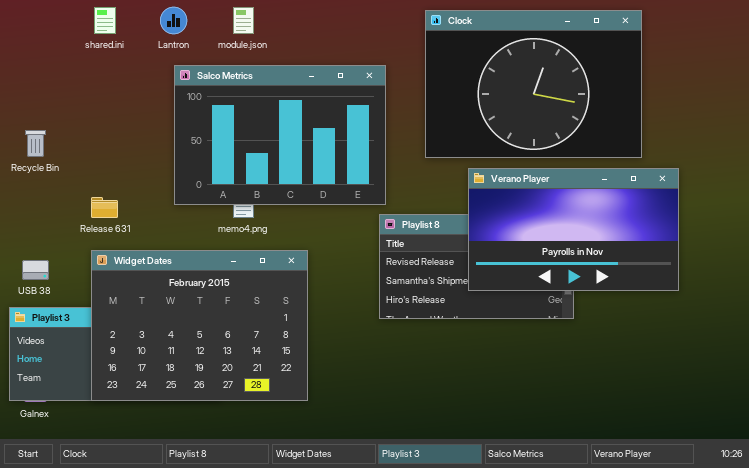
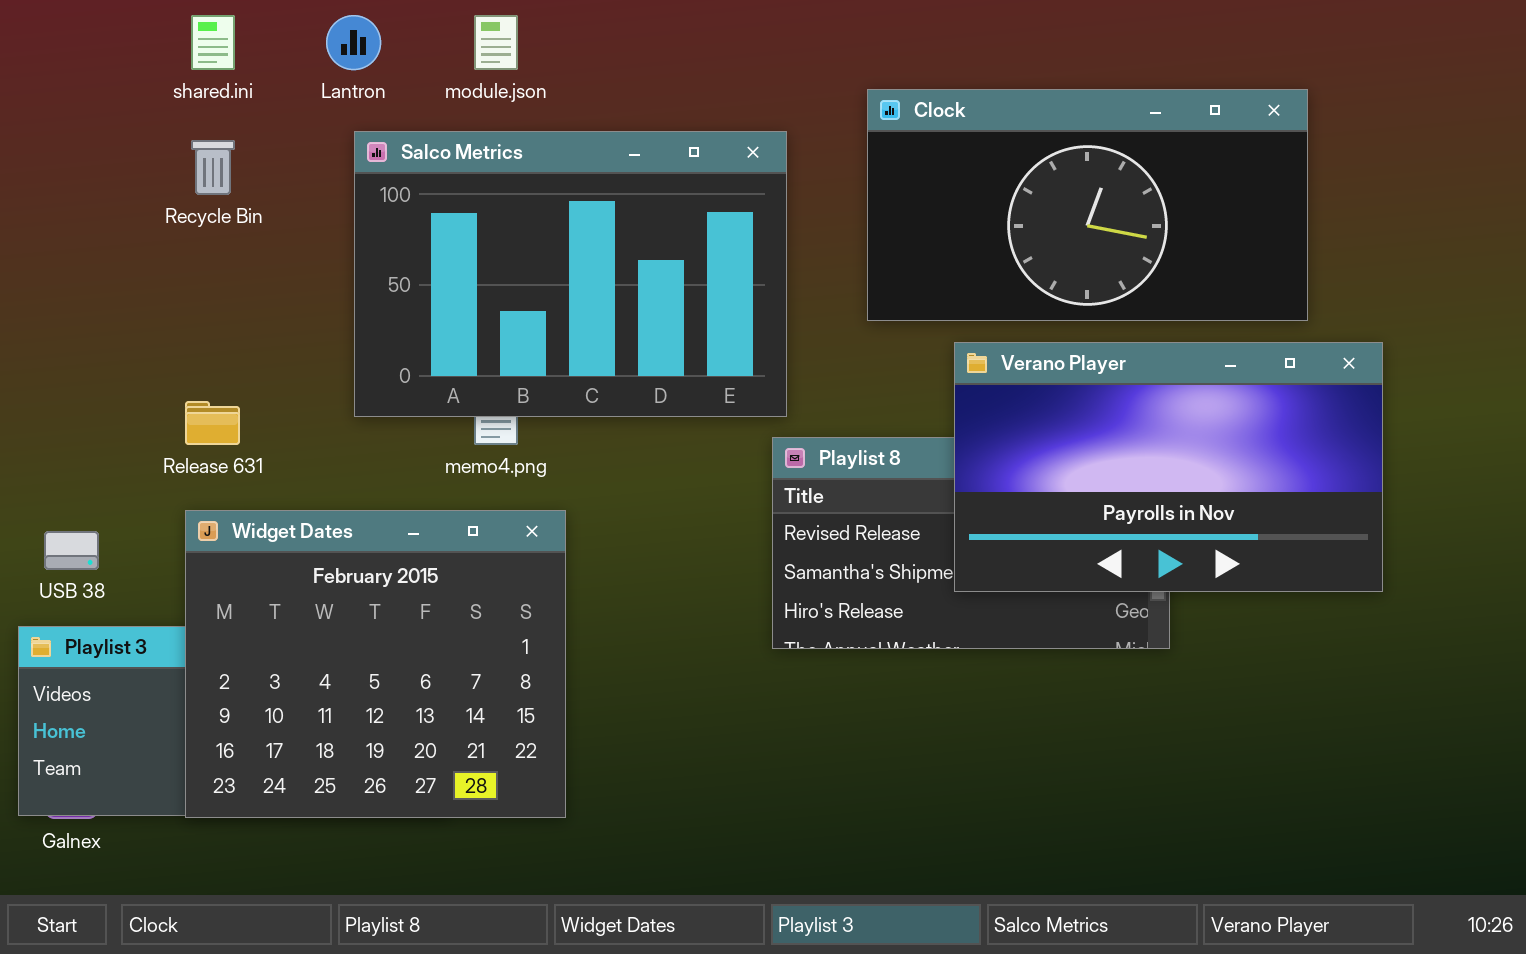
Clock: [425,10,642,158] -> [867,89,1308,321], resized
Recycle Bin: [25,130,46,157] -> [191,140,235,195], moved
Widget Dates: [91,250,308,401] -> [185,510,566,818], resized

